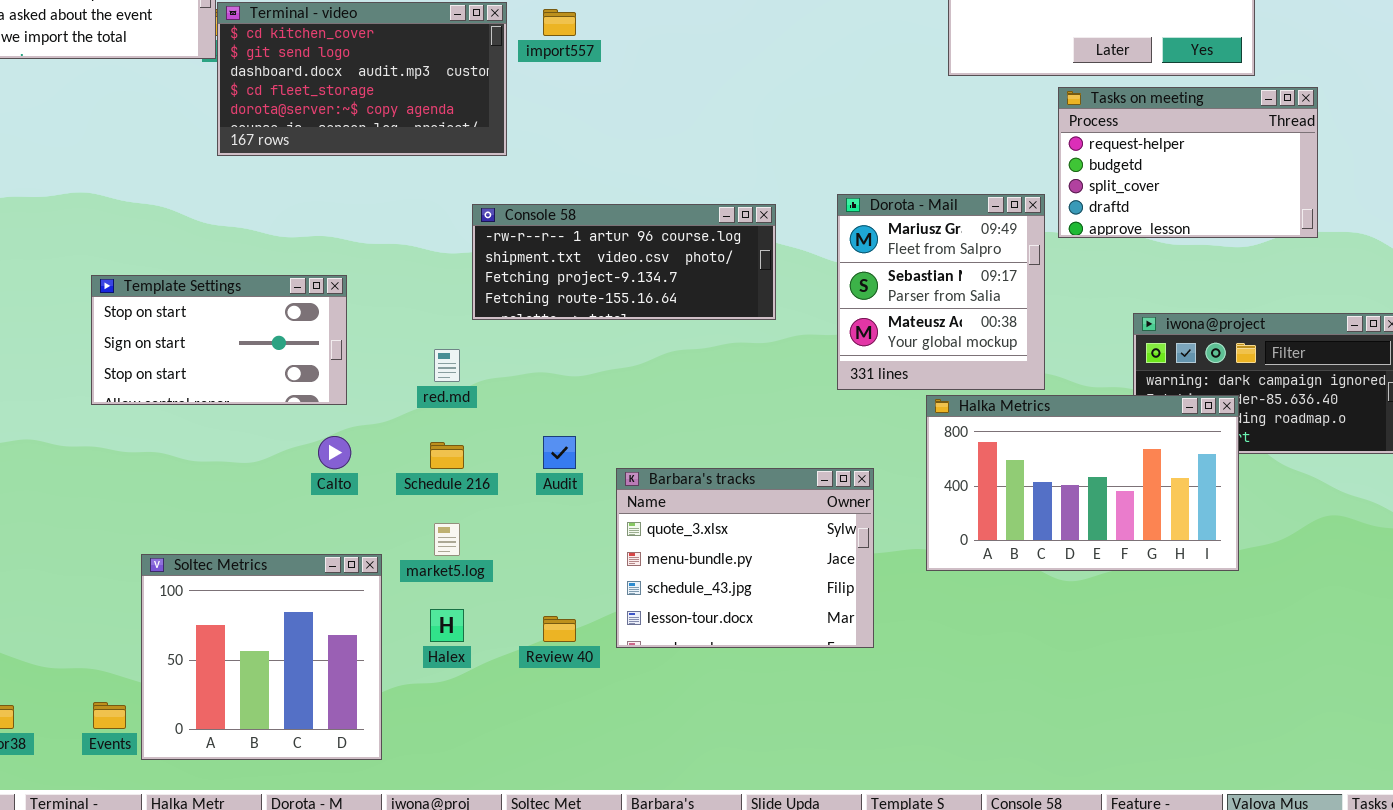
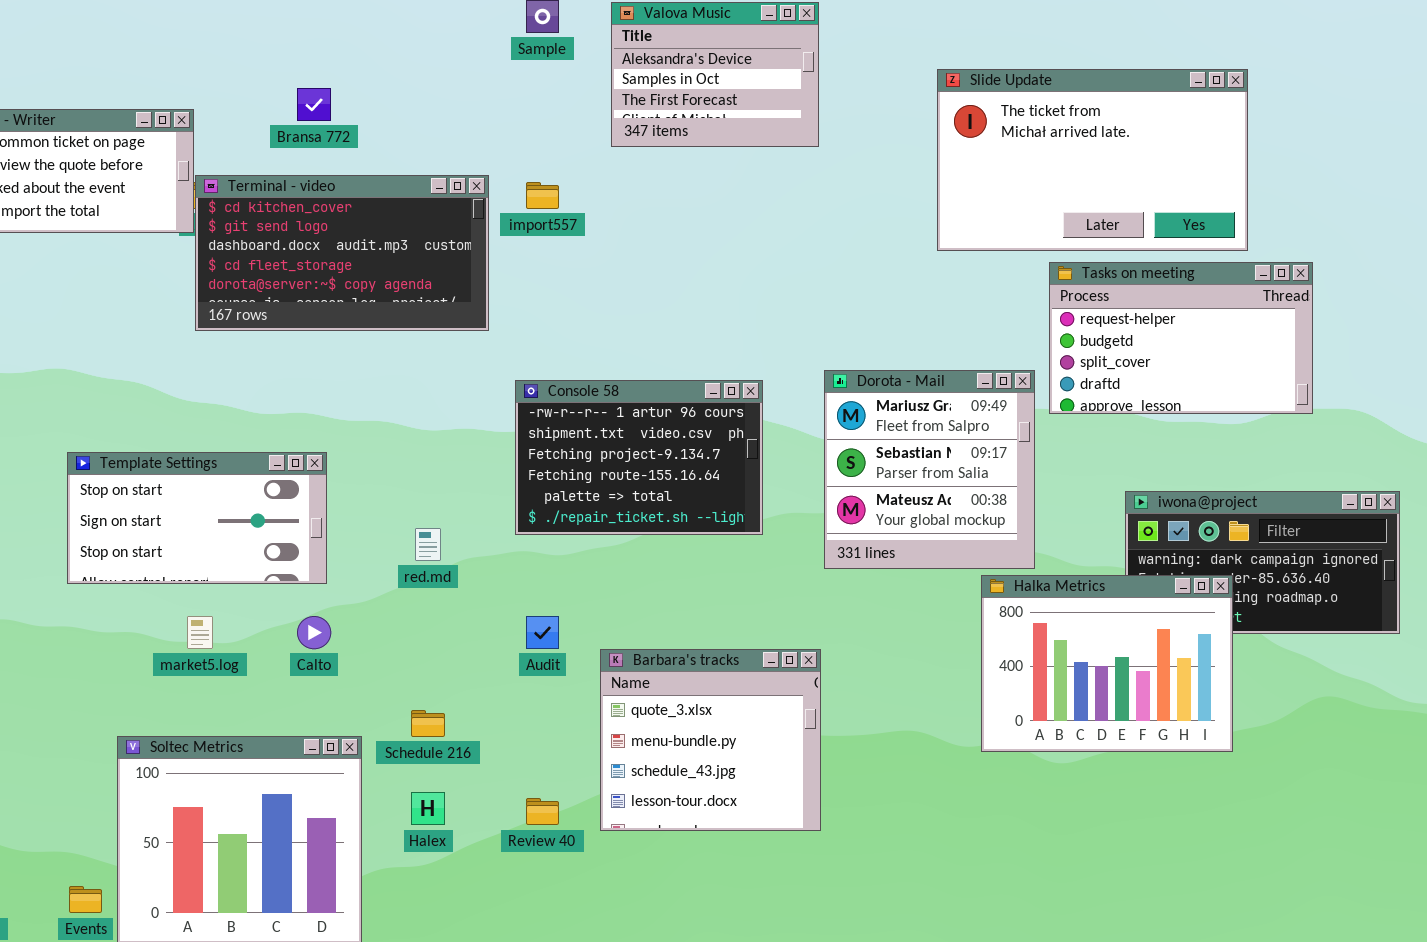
Console 58: [472,204,776,320] -> [515,380,763,535], resized
Halka Metrics: [926,395,1239,571] -> [981,575,1233,752], resized
Schedule 216: [430,442,464,469] -> [411,710,445,737], moved
Barbara's tracks: [616,468,874,648] -> [600,649,821,831], resized
market5.log: [434,523,460,556] -> [187,616,213,649], moved

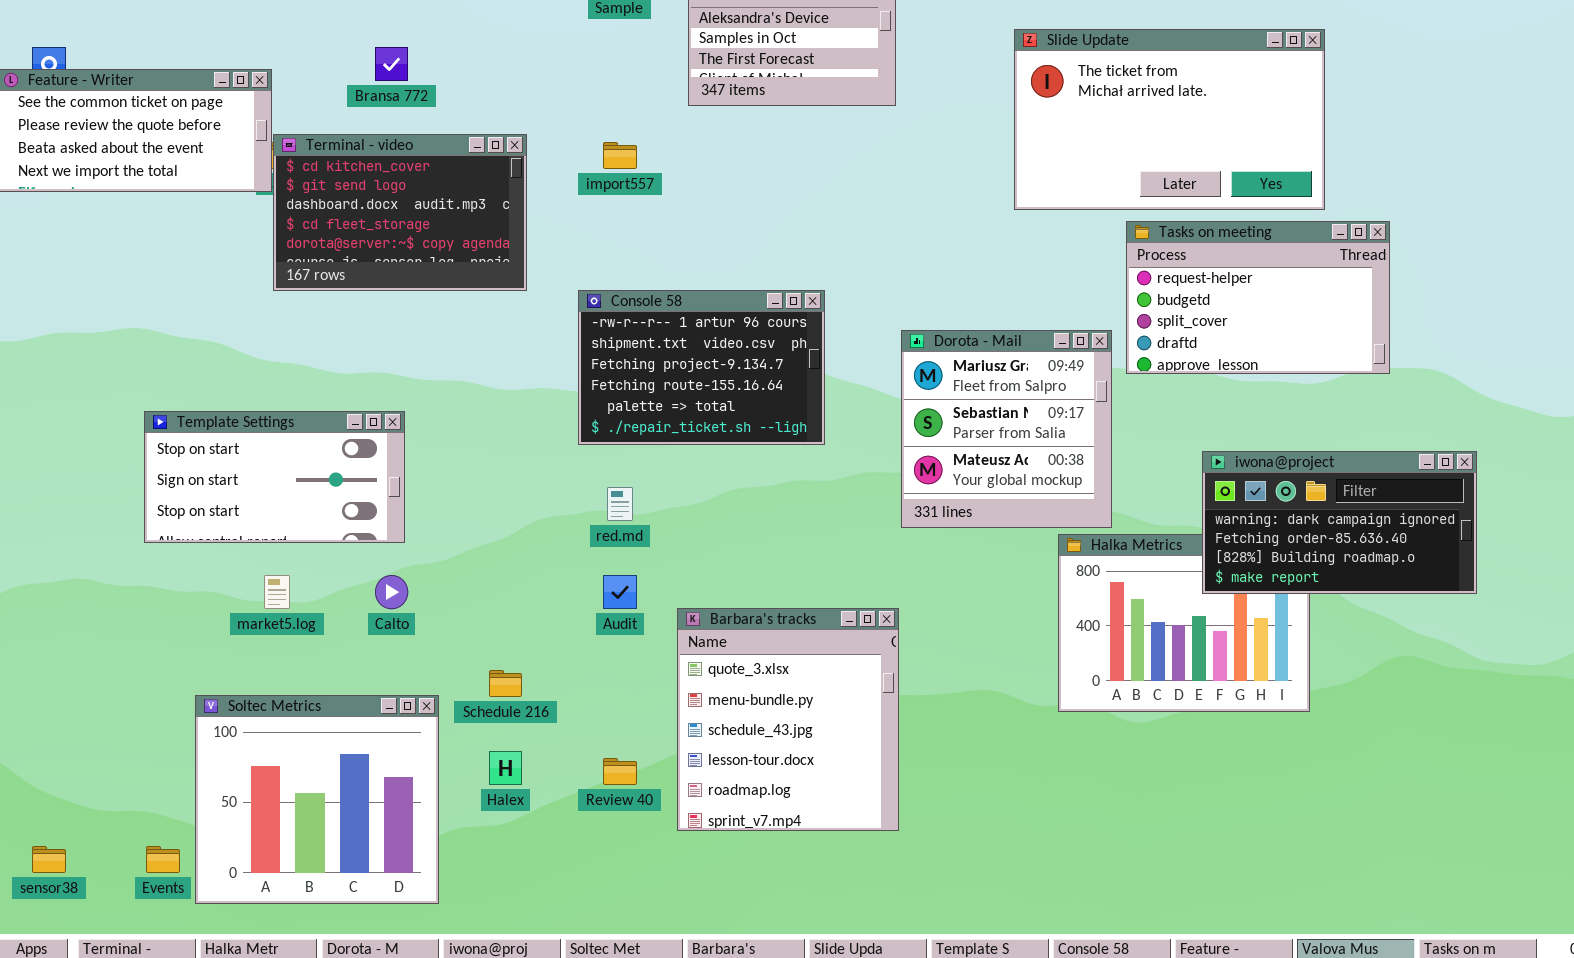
Terminal - video: [195,175,489,331] -> [273,134,527,291], resized
Console 58: [515,380,763,535] -> [578,290,825,445], moved
iwona@project: [1125,491,1400,634] -> [1202,451,1477,594], raised
red.md: [415,528,441,561] -> [607,487,633,521], moved
Barbara's tracks: [600,649,821,831] -> [677,608,899,831], resized

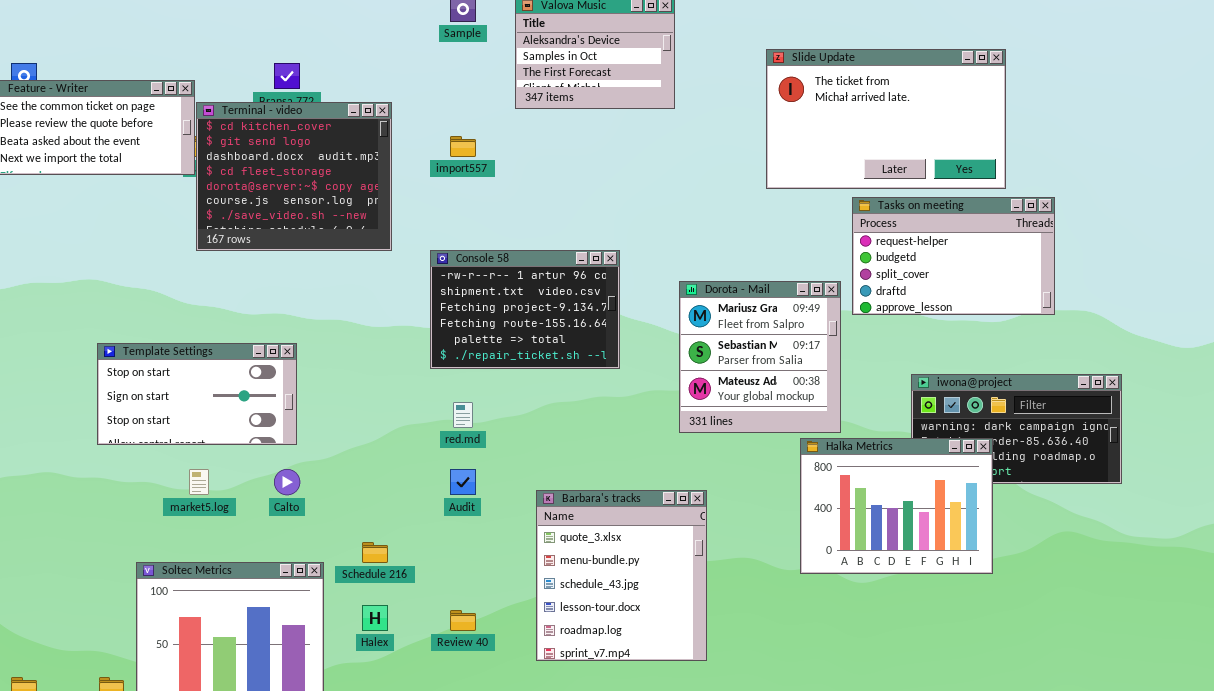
Terminal - video: [273,134,527,291] -> [196,102,392,251], resized
Halka Metrics: [1058,534,1310,712] -> [800,438,993,574], raised
Barbara's tracks: [677,608,899,831] -> [536,490,707,661], moved

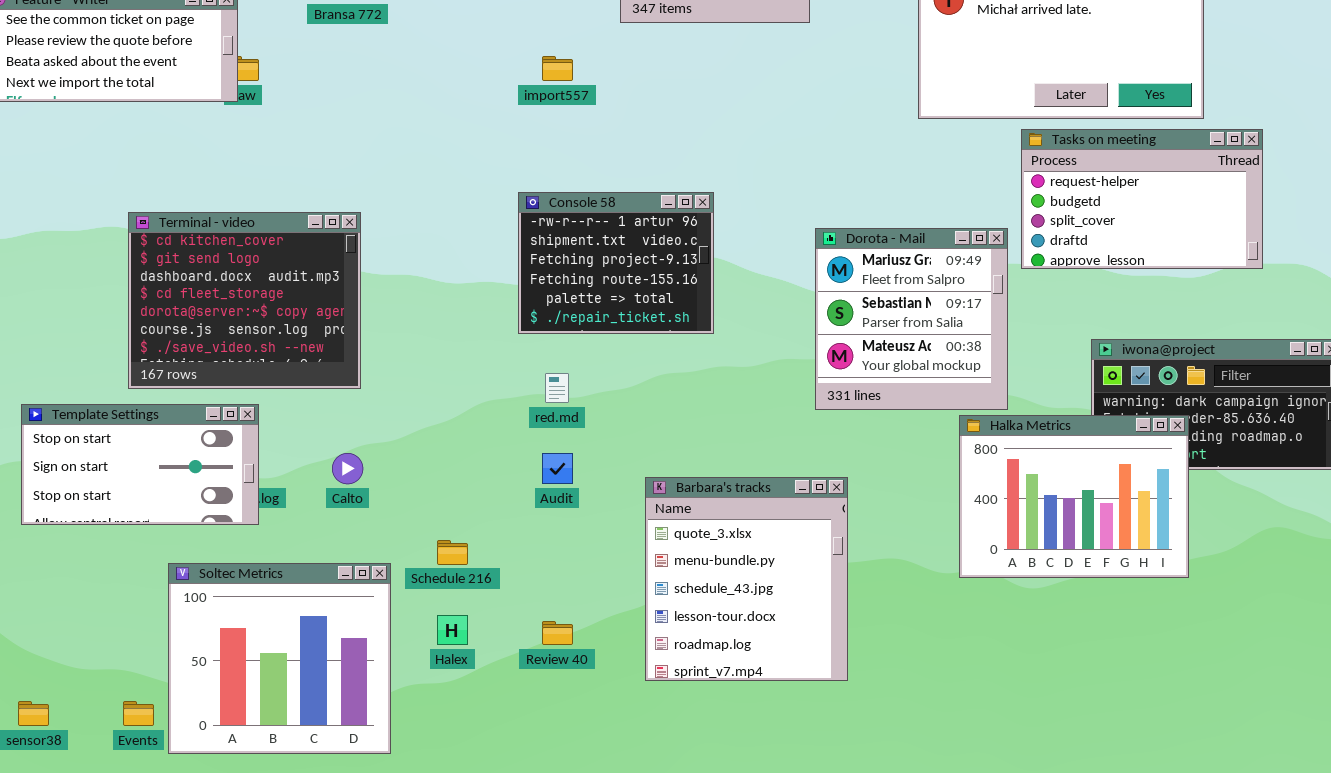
Terminal - video: [196,102,392,251] -> [128,212,361,389], moved
Console 58: [430,250,620,369] -> [518,192,714,334], resized
Template Settings: [97,343,297,445] -> [21,404,259,525], moved

